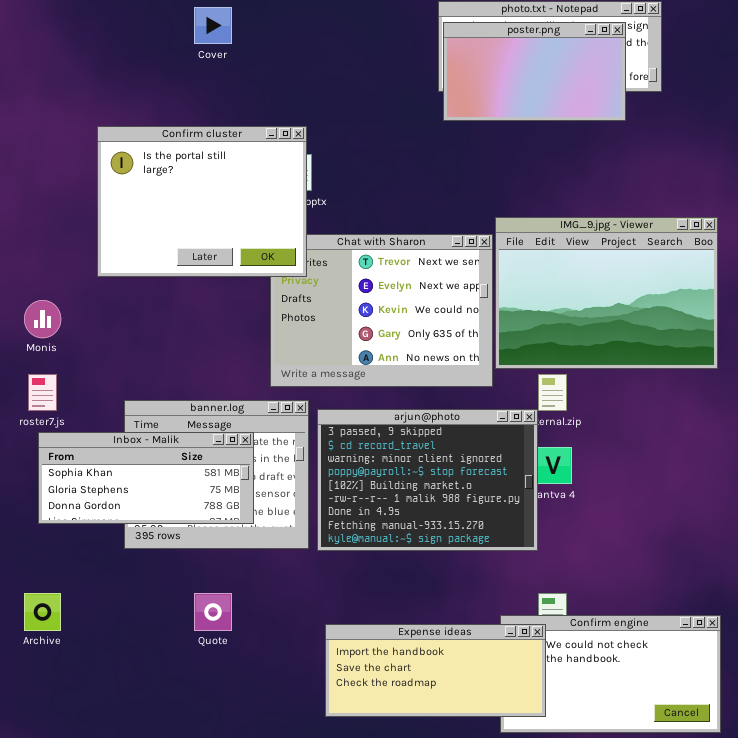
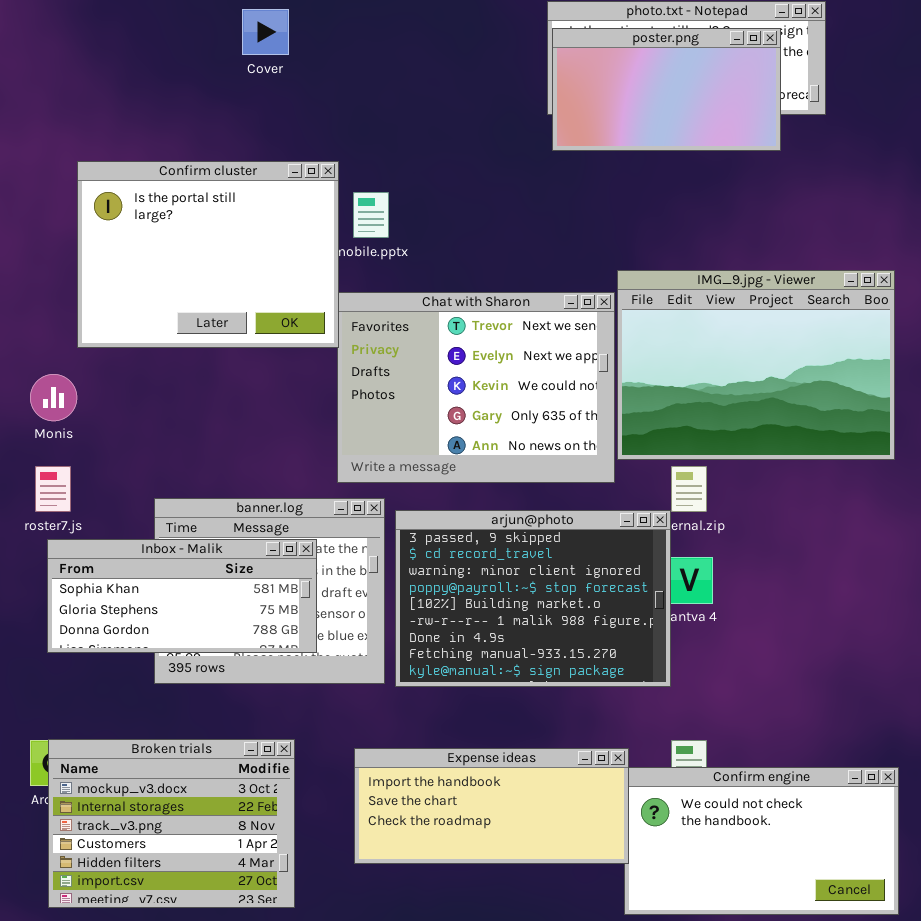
Confirm cluster: [97,126,307,277] -> [77,161,339,348], moved
Broken trials: none -> [48,739,295,908], opened
Expense ideas: [325,624,546,717] -> [354,748,629,864], moved

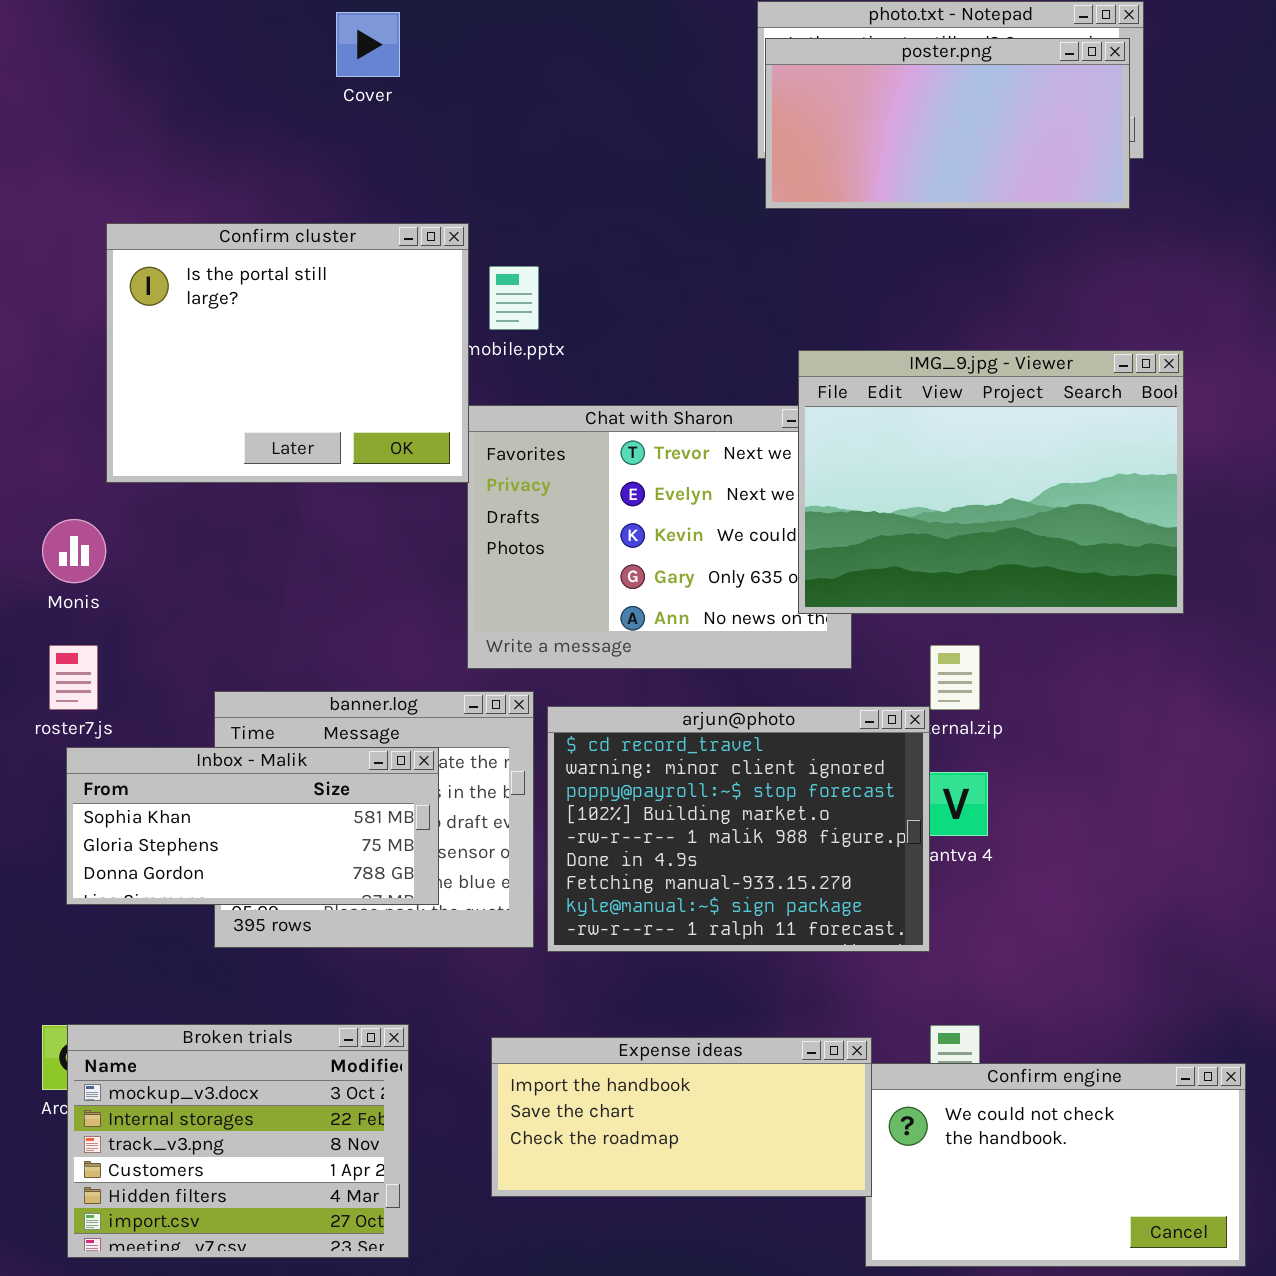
poster.png: [552,28,781,151] -> [765,38,1130,209], resized
IMG_9.jpg - Viewer: [617,270,895,460] -> [798,350,1184,614], moved
arjun@photo: [395,510,671,687] -> [547,706,930,952], scrolled down 1 row

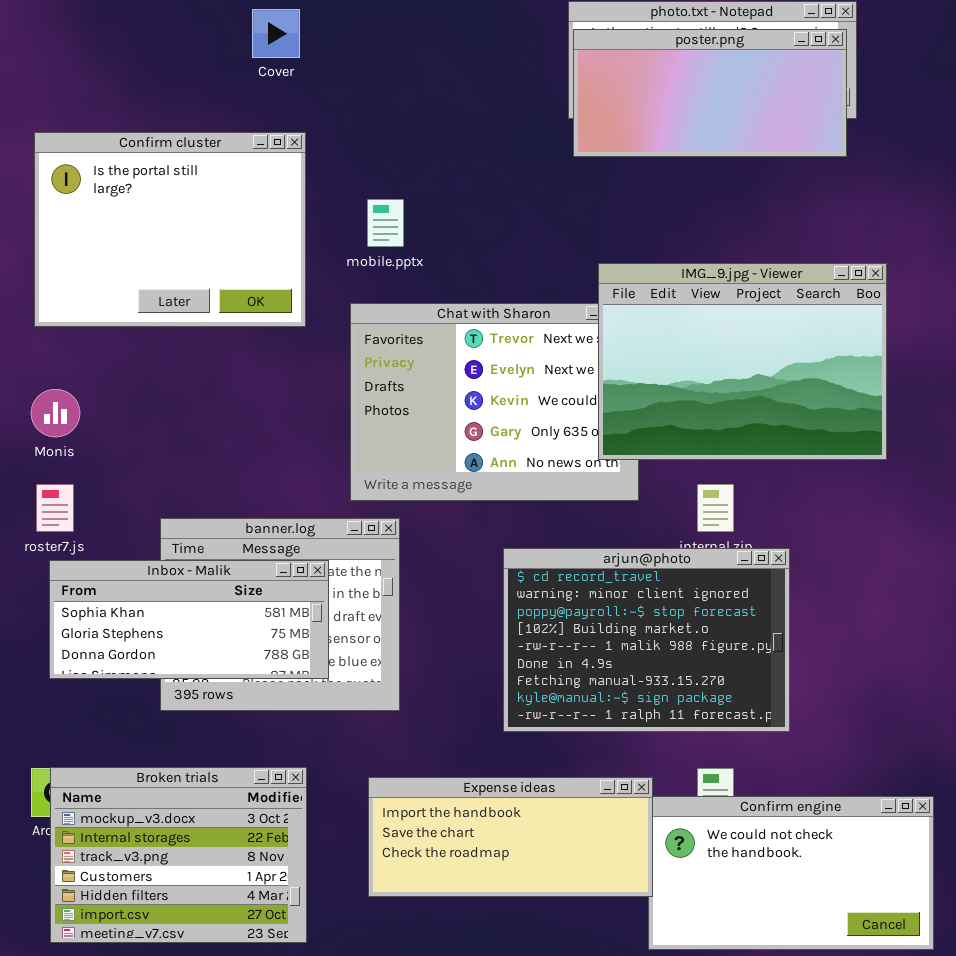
Confirm cluster: [106,223,469,483] -> [34,132,306,327], moved
arjun@photo: [547,706,930,952] -> [503,548,790,732], moved

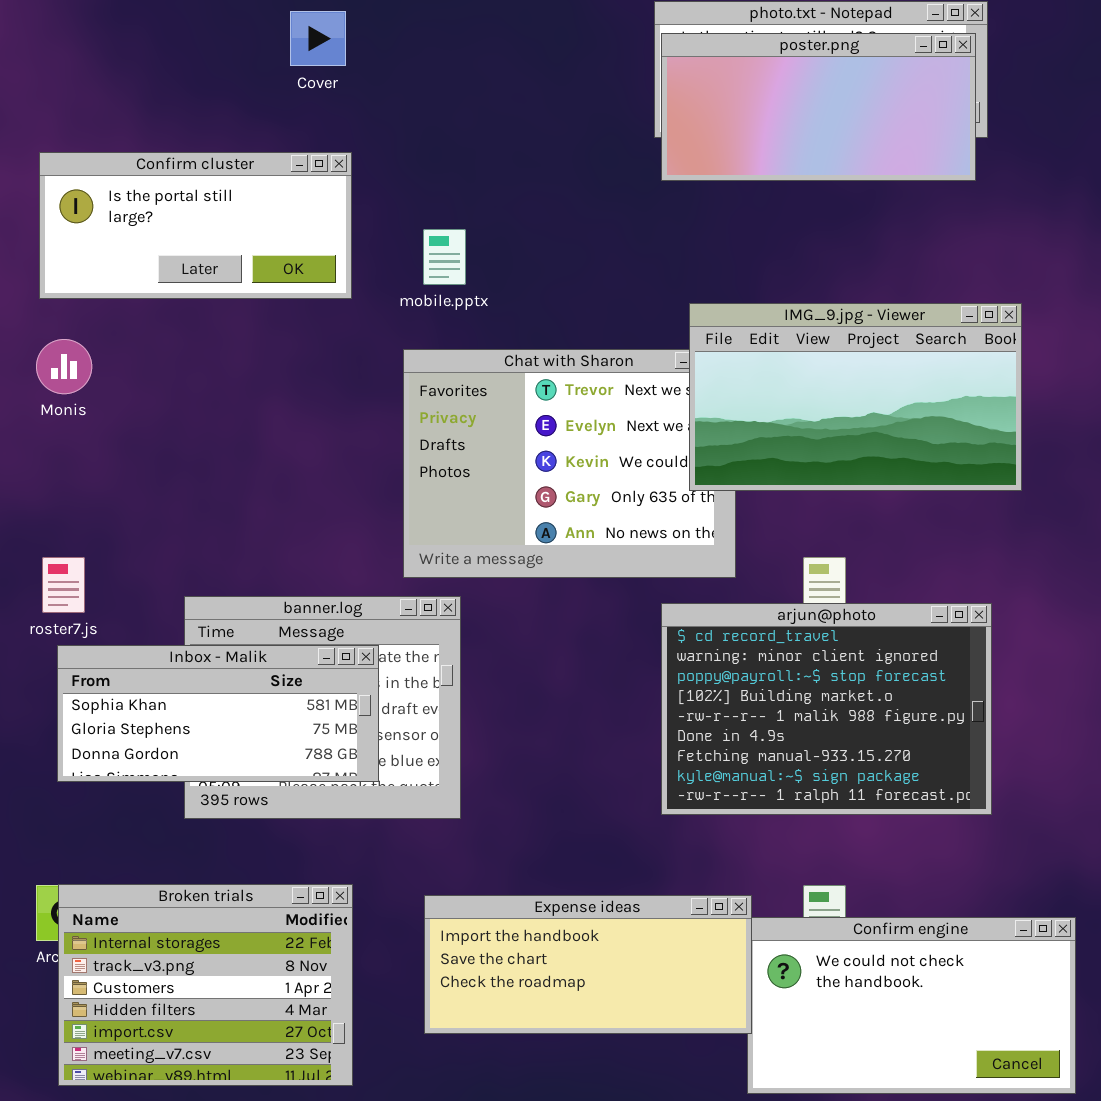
Confirm cluster: [34,132,306,327] -> [39,152,352,299], resized
IMG_9.jpg - Viewer: [598,263,887,460] -> [689,303,1022,491], resized
Monis: [31,389,80,437] -> [36,339,92,394], moved
arjun@photo: [503,548,790,732] -> [661,603,992,815], moved
Broken trials: [50,767,307,943] -> [58,884,353,1086], scrolled down 1 row

